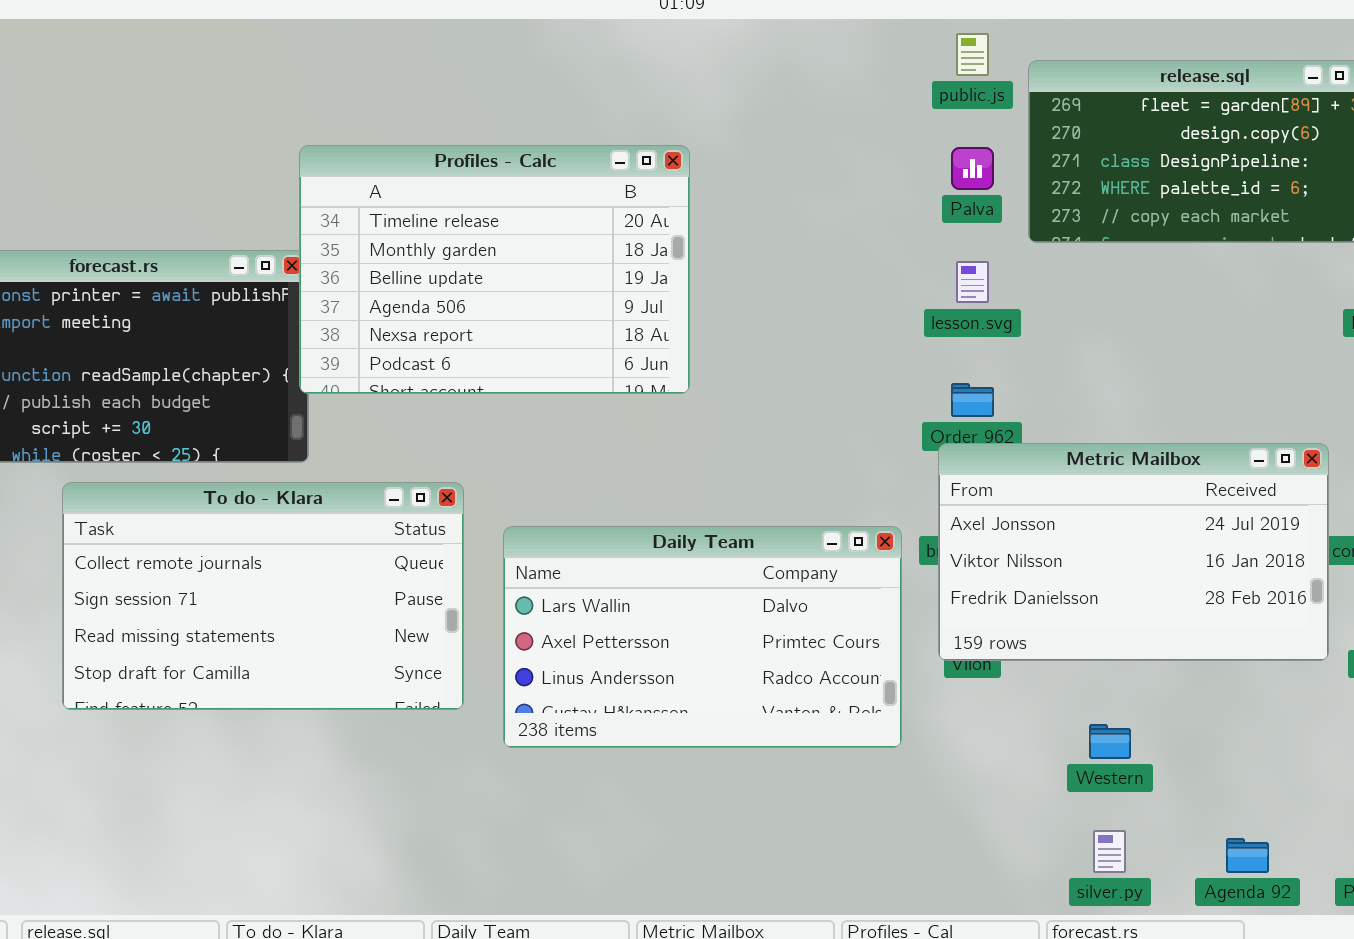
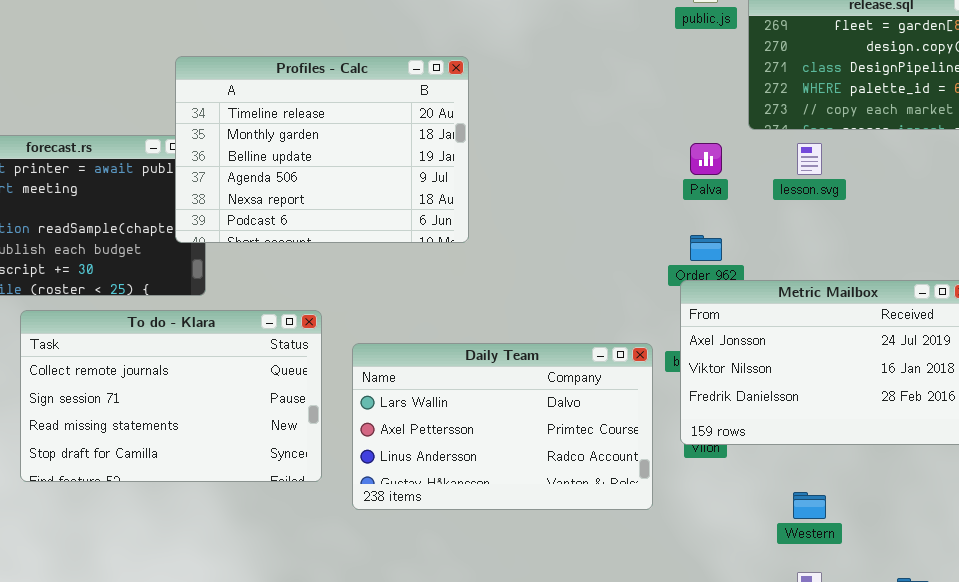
Profiles - Calc: [299,145,690,394] -> [175,56,469,243], moved
Palva: [951,147,994,190] -> [690,143,722,175], moved
lesson.svg: [956,261,989,303] -> [797,143,822,175], moved

